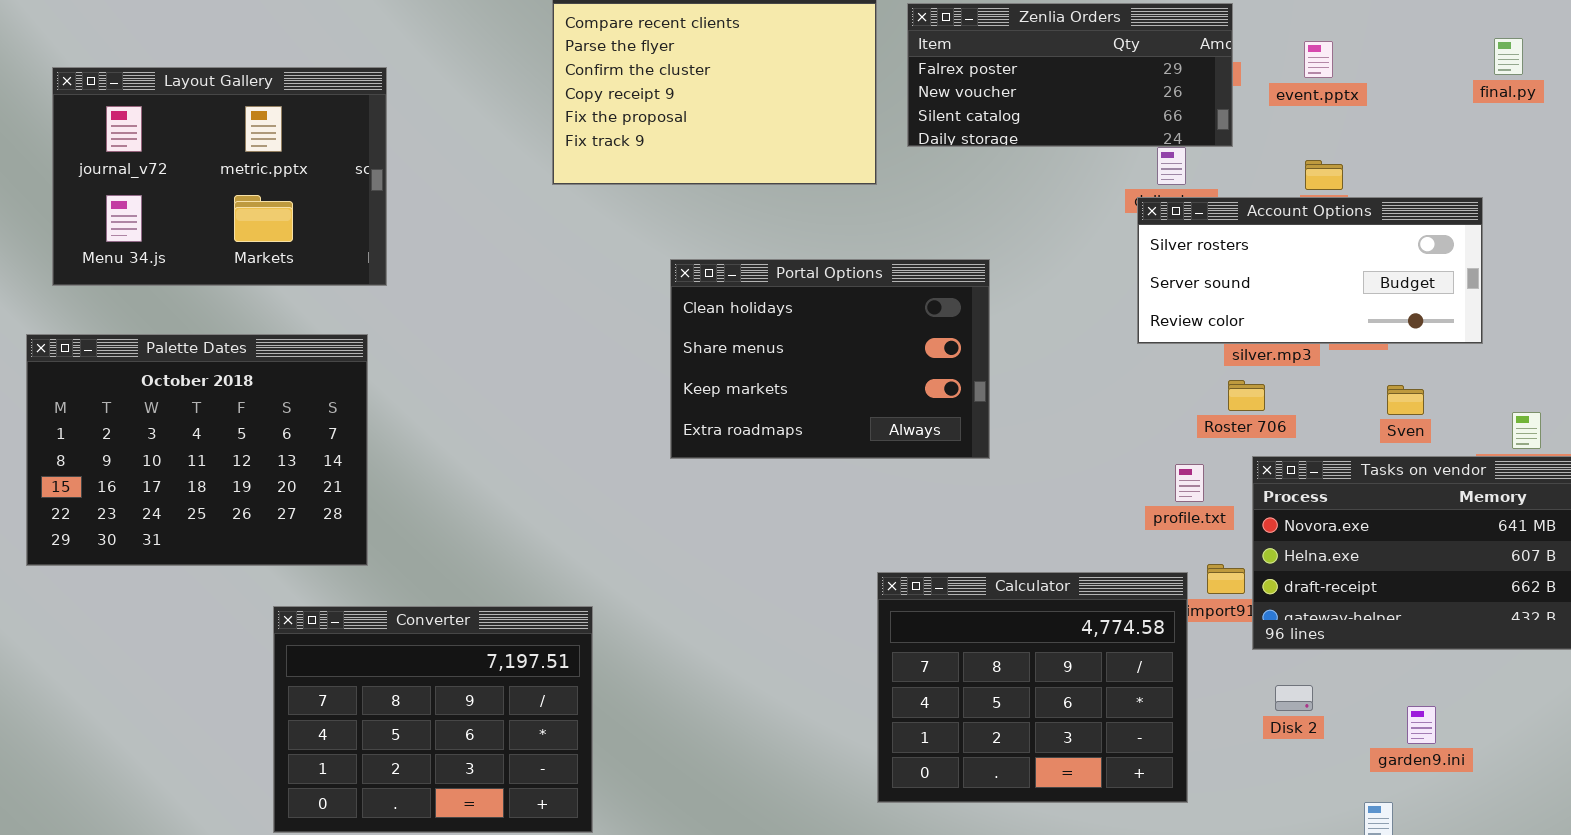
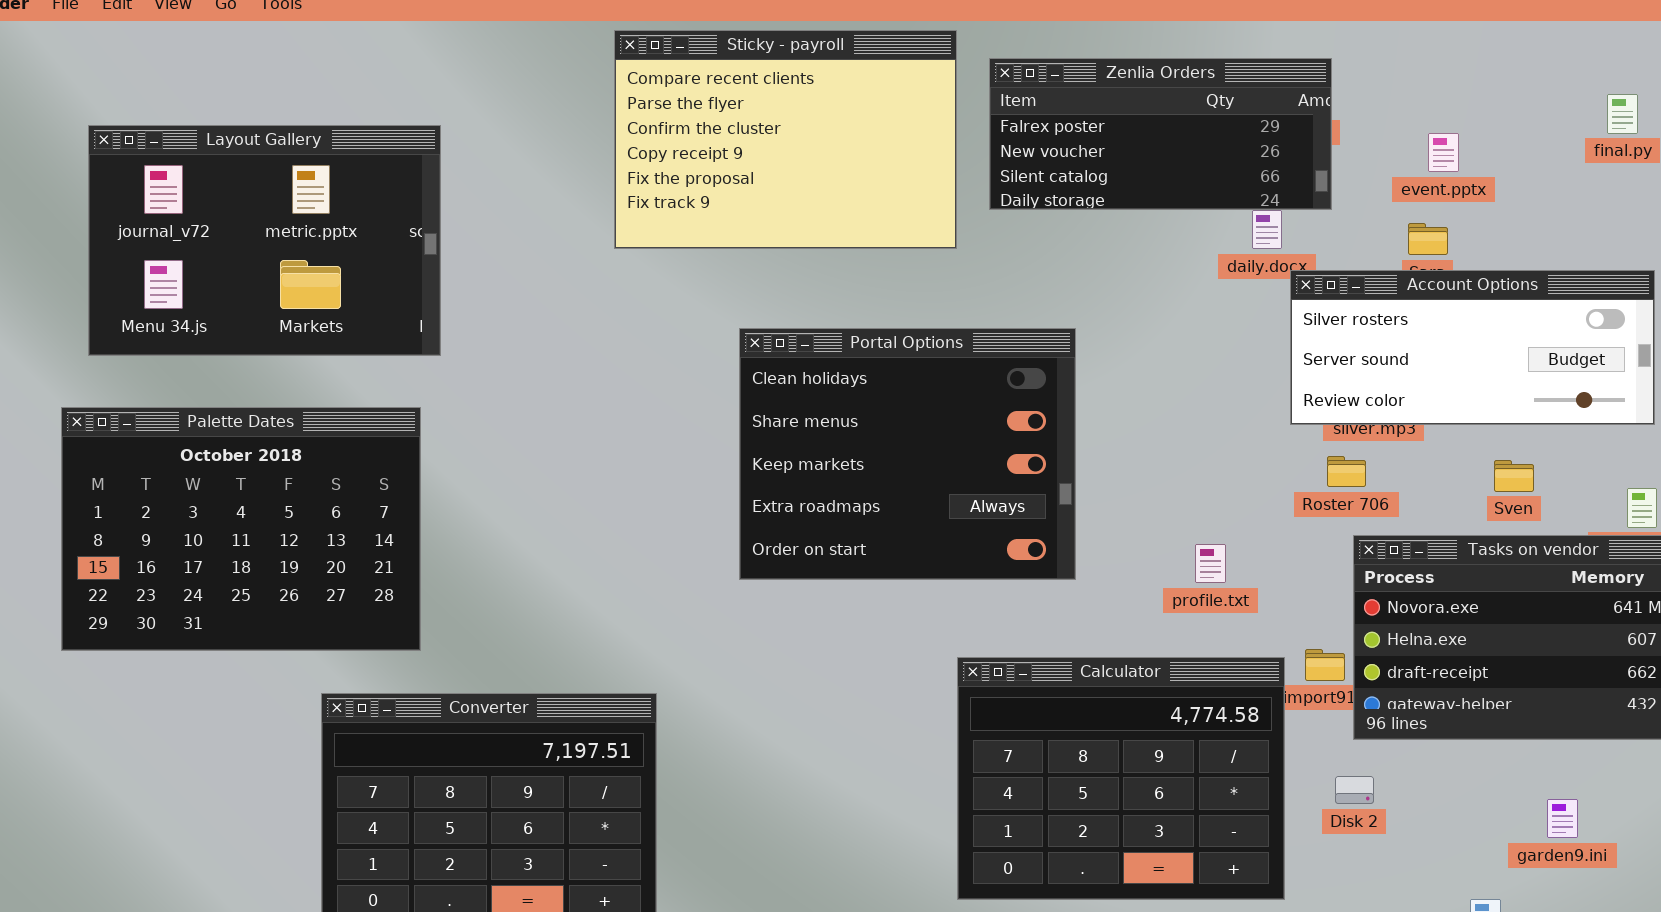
event.pptx: [1304,41,1333,78] -> [1428,133,1459,172], moved
Account Options: [1137,197,1483,344] -> [1290,270,1655,425], moved
Portal Options: [670,259,990,459] -> [739,328,1076,580], resized
profile.txt: [1175,464,1204,502] -> [1195,544,1226,583], moved
Disk 2: [1275,685,1313,711] -> [1335,776,1374,804], moved
garden9.ini: [1407,706,1436,744] -> [1547,799,1578,838], moved

